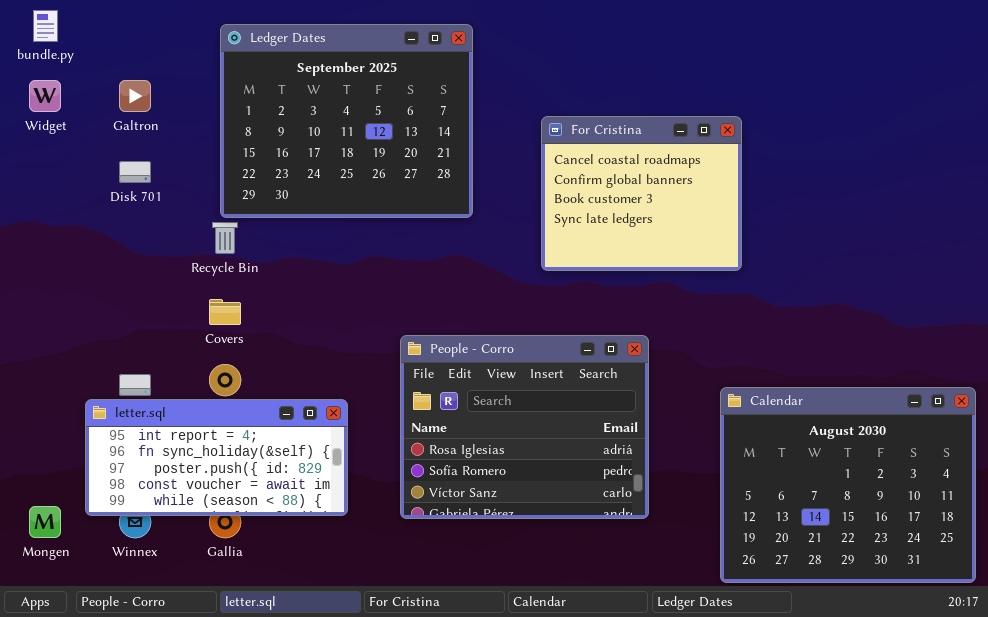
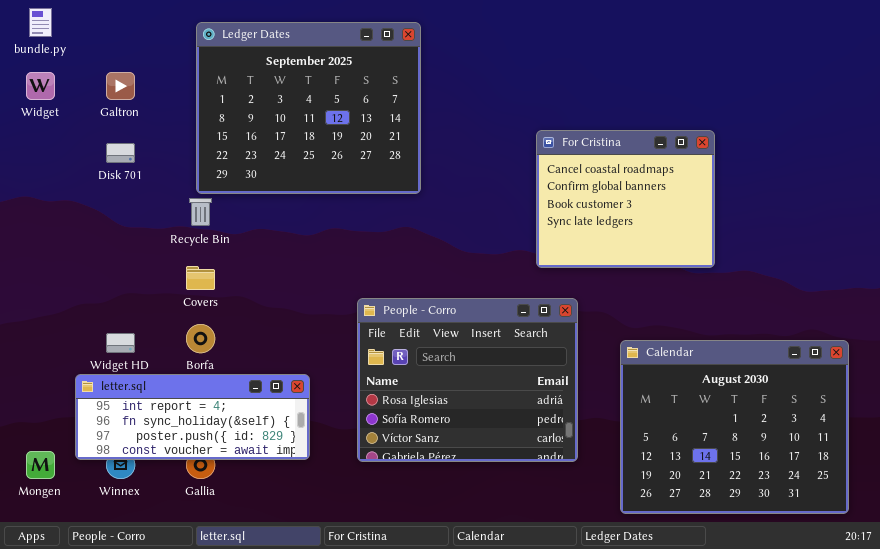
For Cristina: [541,116,742,271] -> [536,130,715,268], moved
Calendar: [720,387,976,583] -> [620,340,849,514], moved
letter.sql: [85,399,348,516] -> [75,374,310,460], resized

